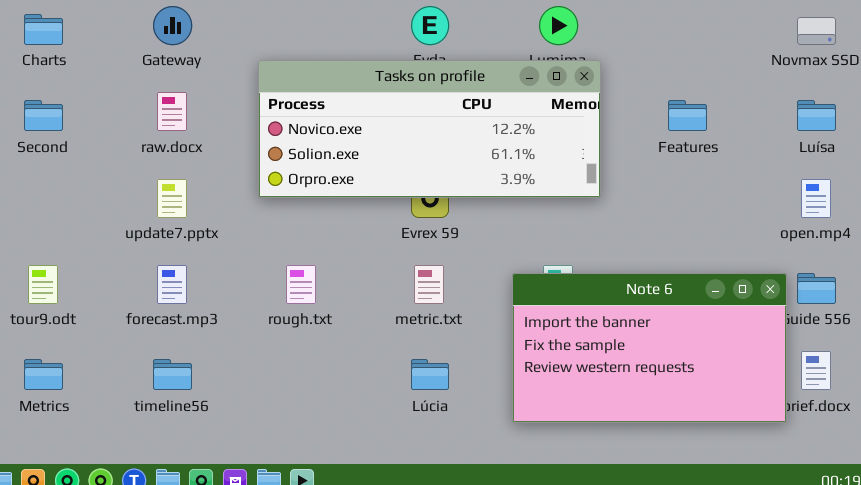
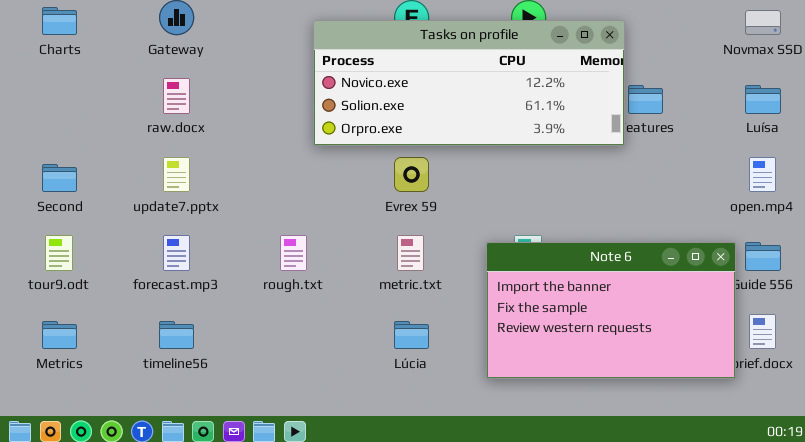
Tasks on profile: [258,60,601,198] -> [313,20,625,146], moved
Second: [24,100,63,131] -> [42,164,77,192], moved

